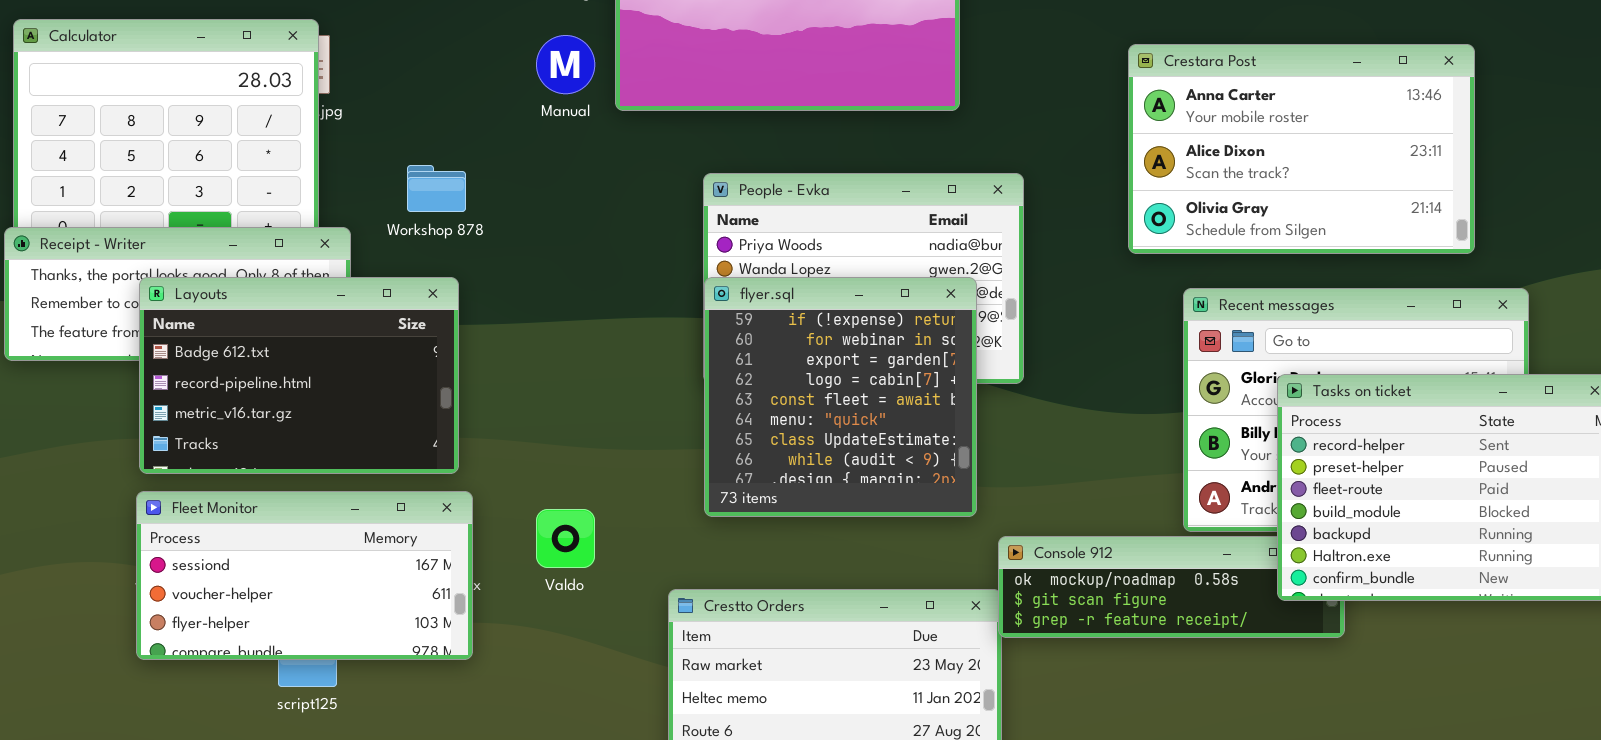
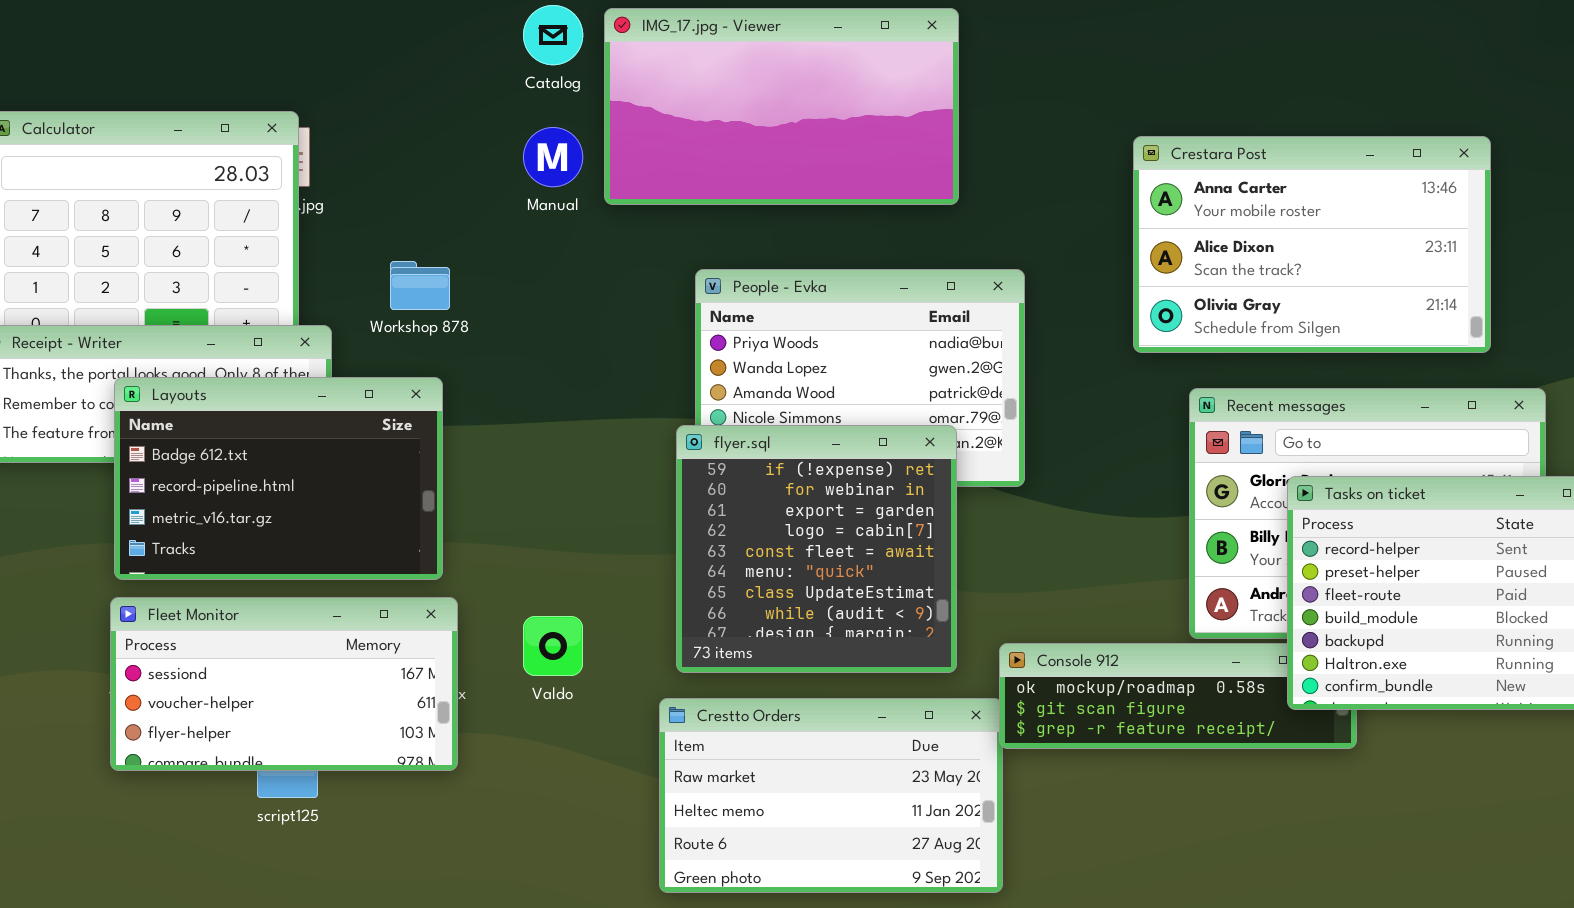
flyer.sql: [704,277,977,517] -> [676,425,957,673], moved

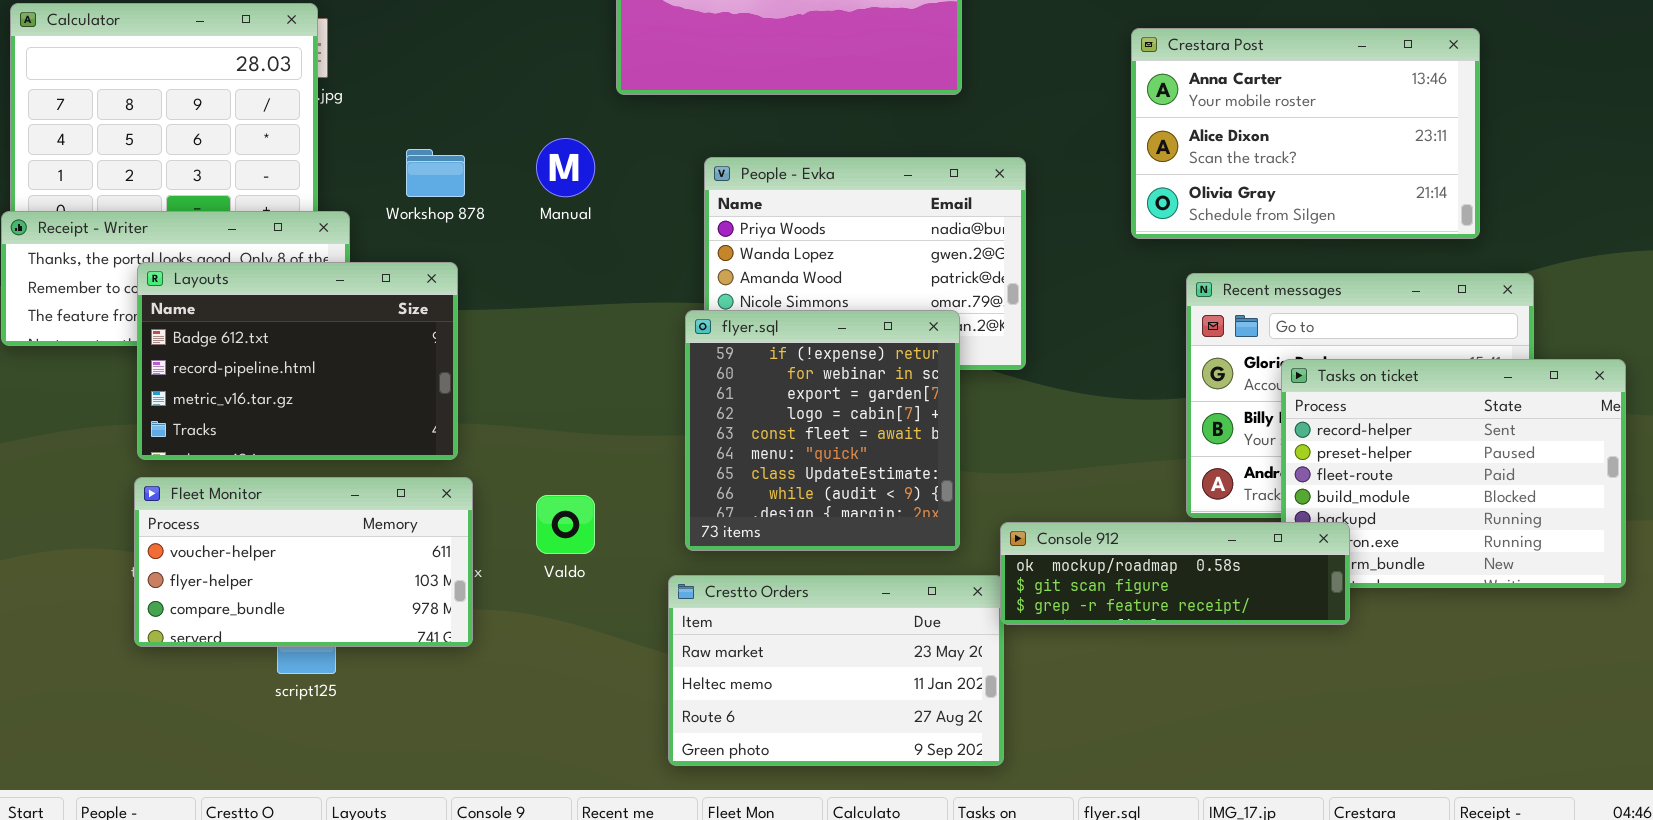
Manual: [523,127,583,187] -> [536,138,595,197], moved
Fleet Monitor: [110,597,458,771] -> [134,477,473,647], scrolled down 1 row
Console 912: [999,643,1357,749] -> [1000,522,1350,625], raised

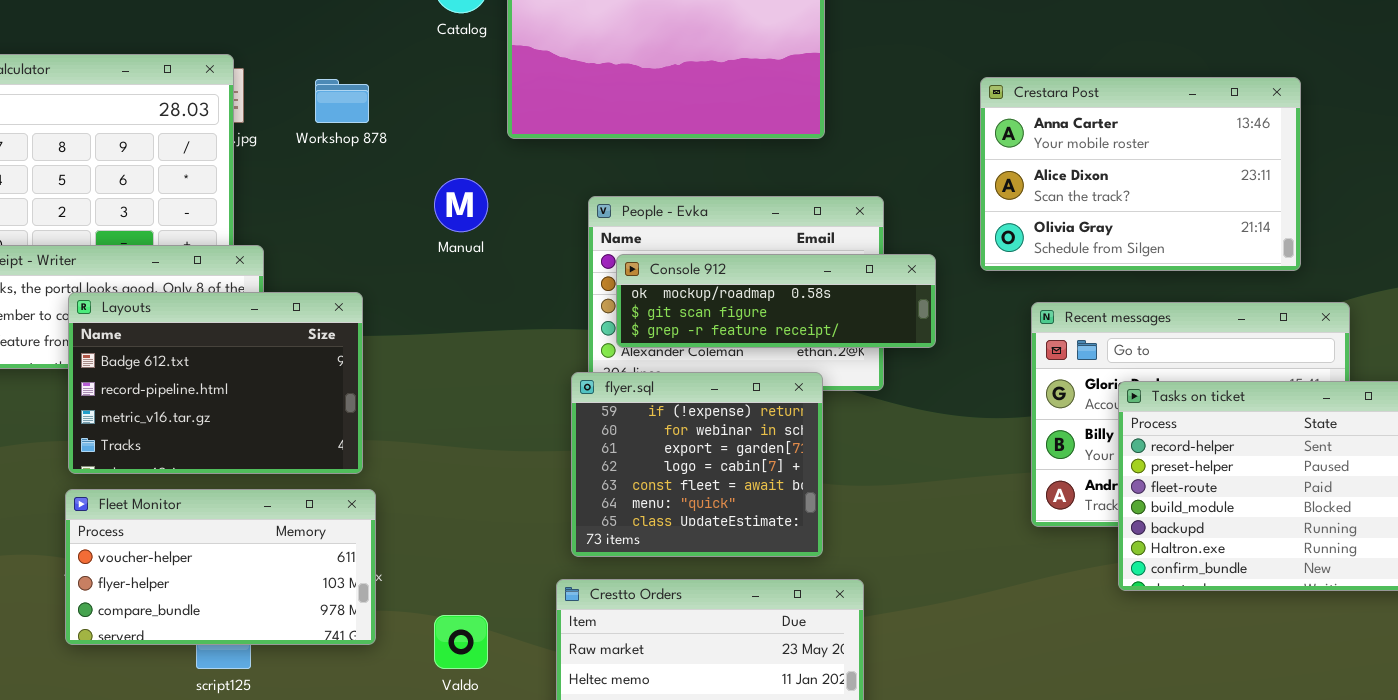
Workshop 878: [406,149,465,197] -> [315,79,369,123], moved
flyer.sql: [685,310,960,551] -> [571,372,823,557], resized
Valdo: [536,495,595,554] -> [434,615,488,669], moved
Console 912: [1000,522,1350,625] -> [616,254,936,348], moved

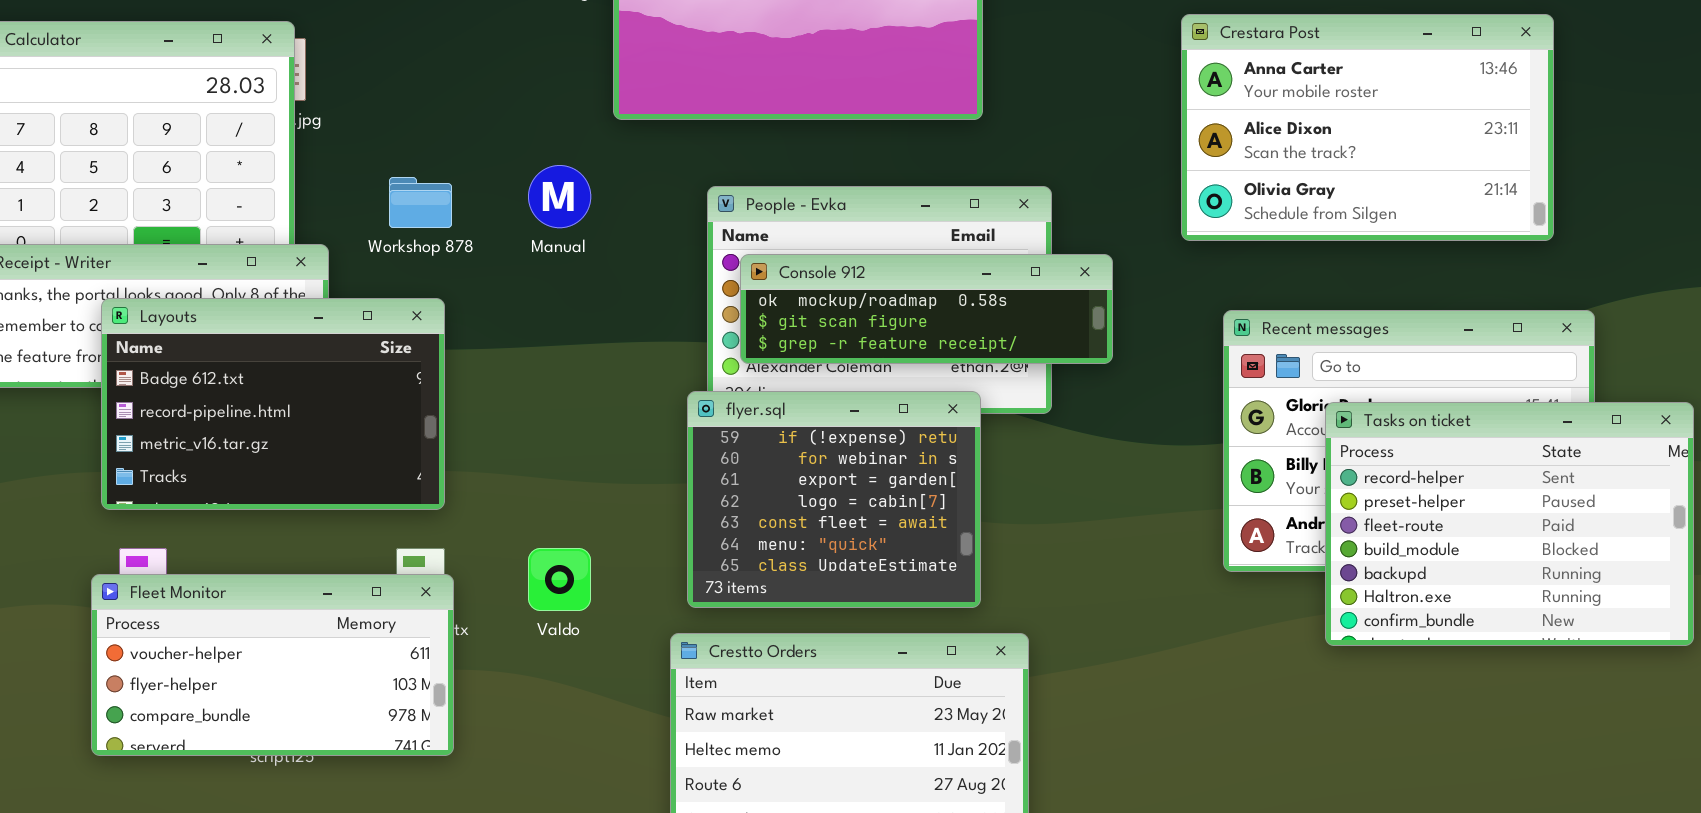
Crestara Post: [980,77,1301,271] -> [1181,14,1554,241], moved
Workshop 878: [315,79,369,123] -> [389,177,452,228], moved
Fleet Monitor: [65,489,376,645] -> [91,574,454,756], moved
Valdo: [434,615,488,669] -> [528,548,591,611], moved

